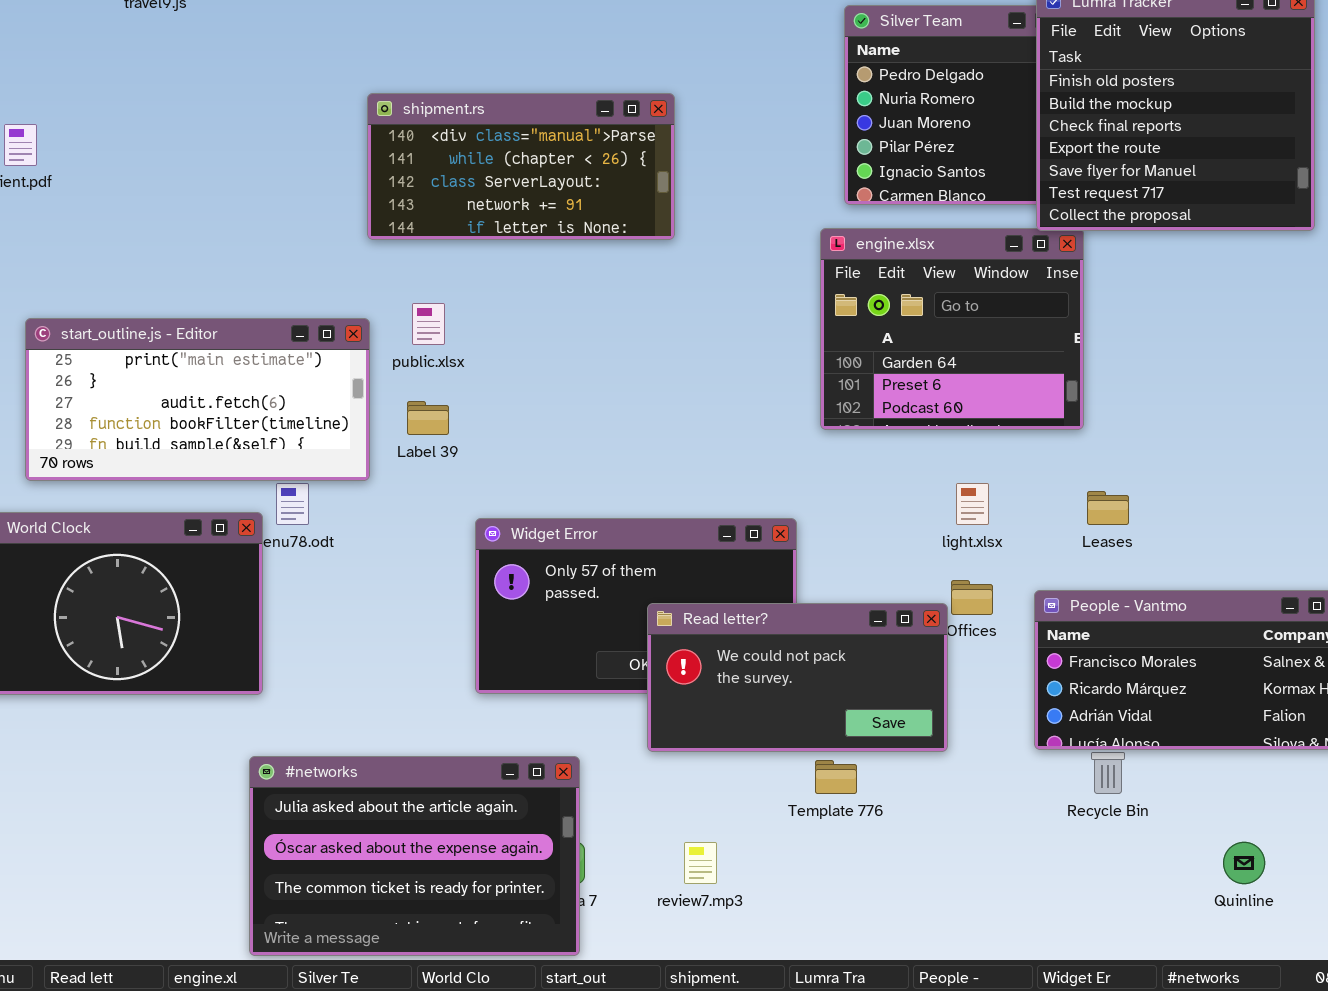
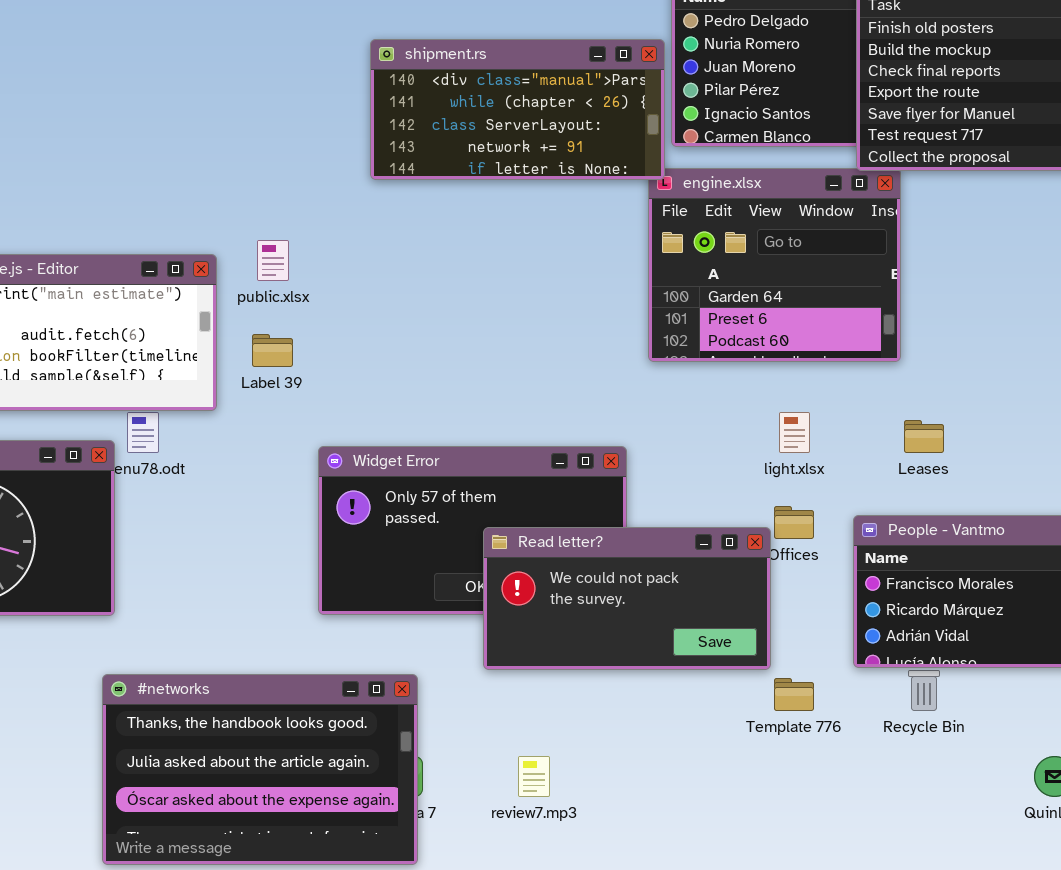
shipment.rs: [367,93,675,240] -> [370,39,665,180], moved
#networks: [249,756,580,956] -> [102,674,418,865], scrolled up 1 row
Template 776: [815,760,857,794] -> [774,678,814,711], moved

